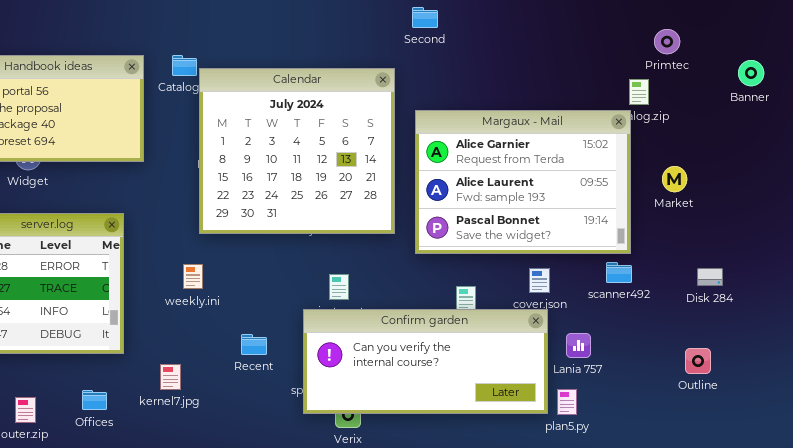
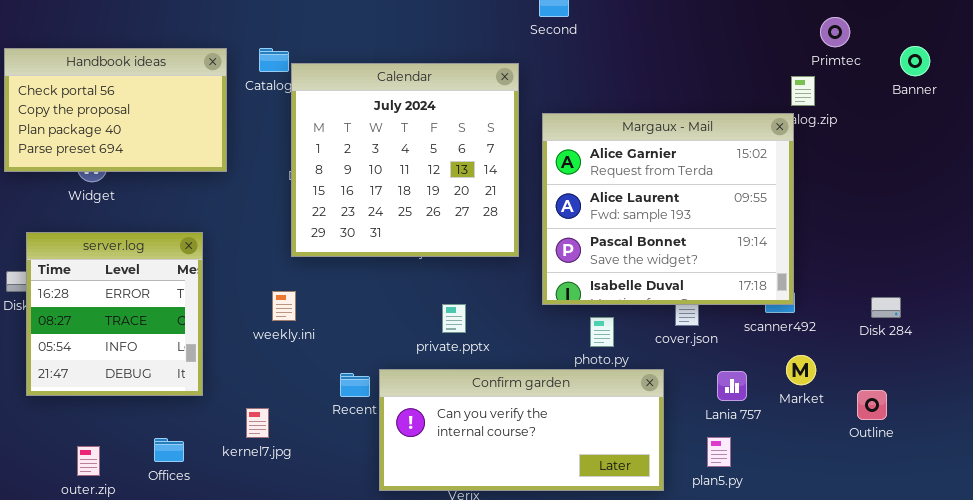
Banner: [738,60,764,86] -> [900,46,930,76], moved
Margaux - Mail: [415,110,631,254] -> [542,113,794,305], resized
Market: [662,166,687,192] -> [786,355,816,385], moved
Confirm garden: [303,309,548,414] -> [379,369,664,491], moved

